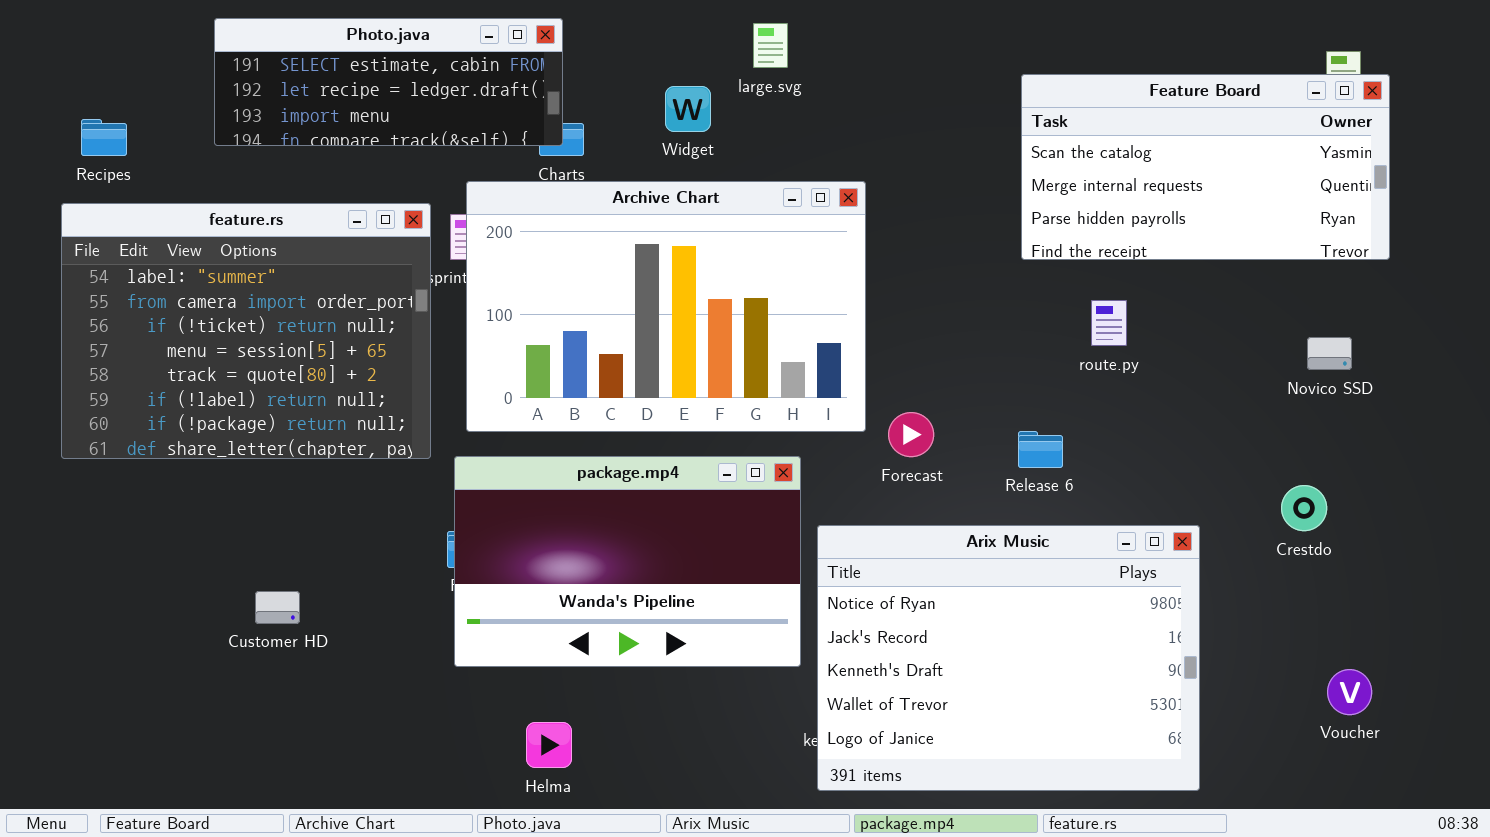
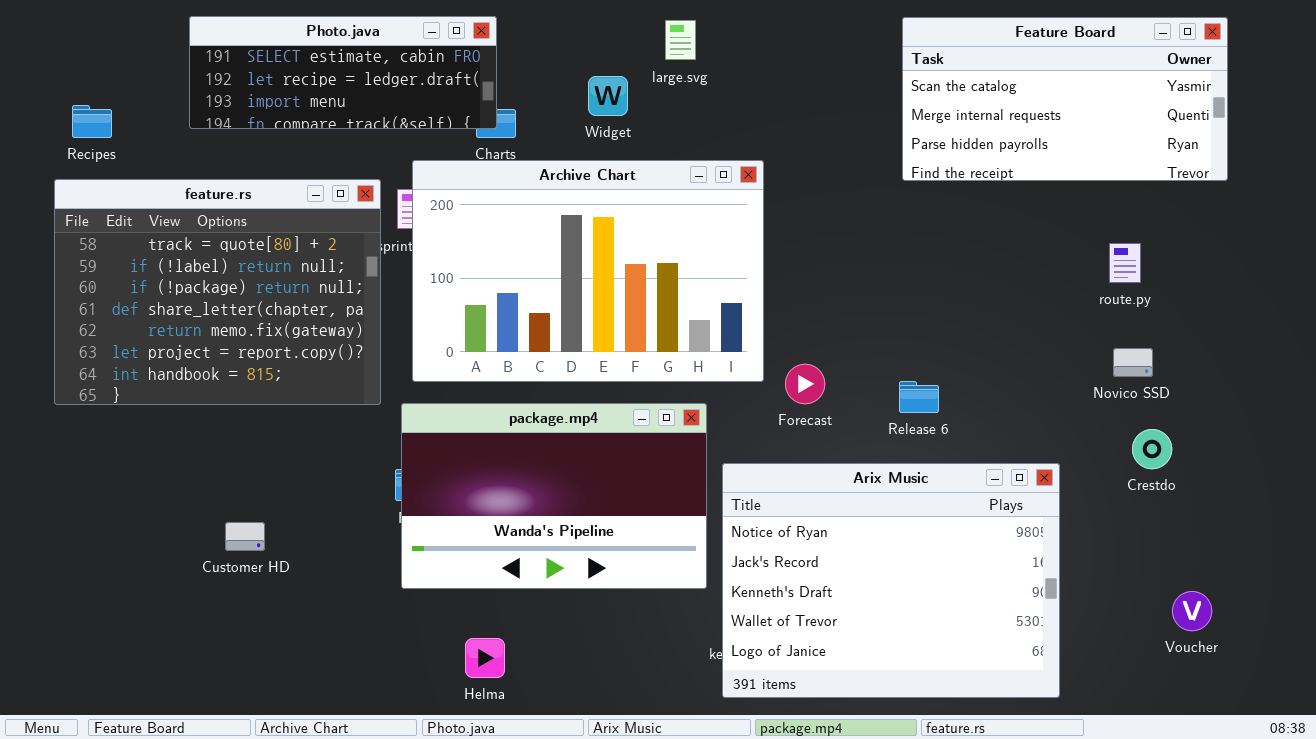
Feature Board: [1021,74,1390,260] -> [902,17,1228,181], moved
feature.rs: [61,203,431,459] -> [54,179,381,405], scrolled down 4 rows
route.py: [1091,300,1127,346] -> [1109,243,1141,283], moved
Novico SSD: [1307,337,1352,370] -> [1113,348,1153,377], moved

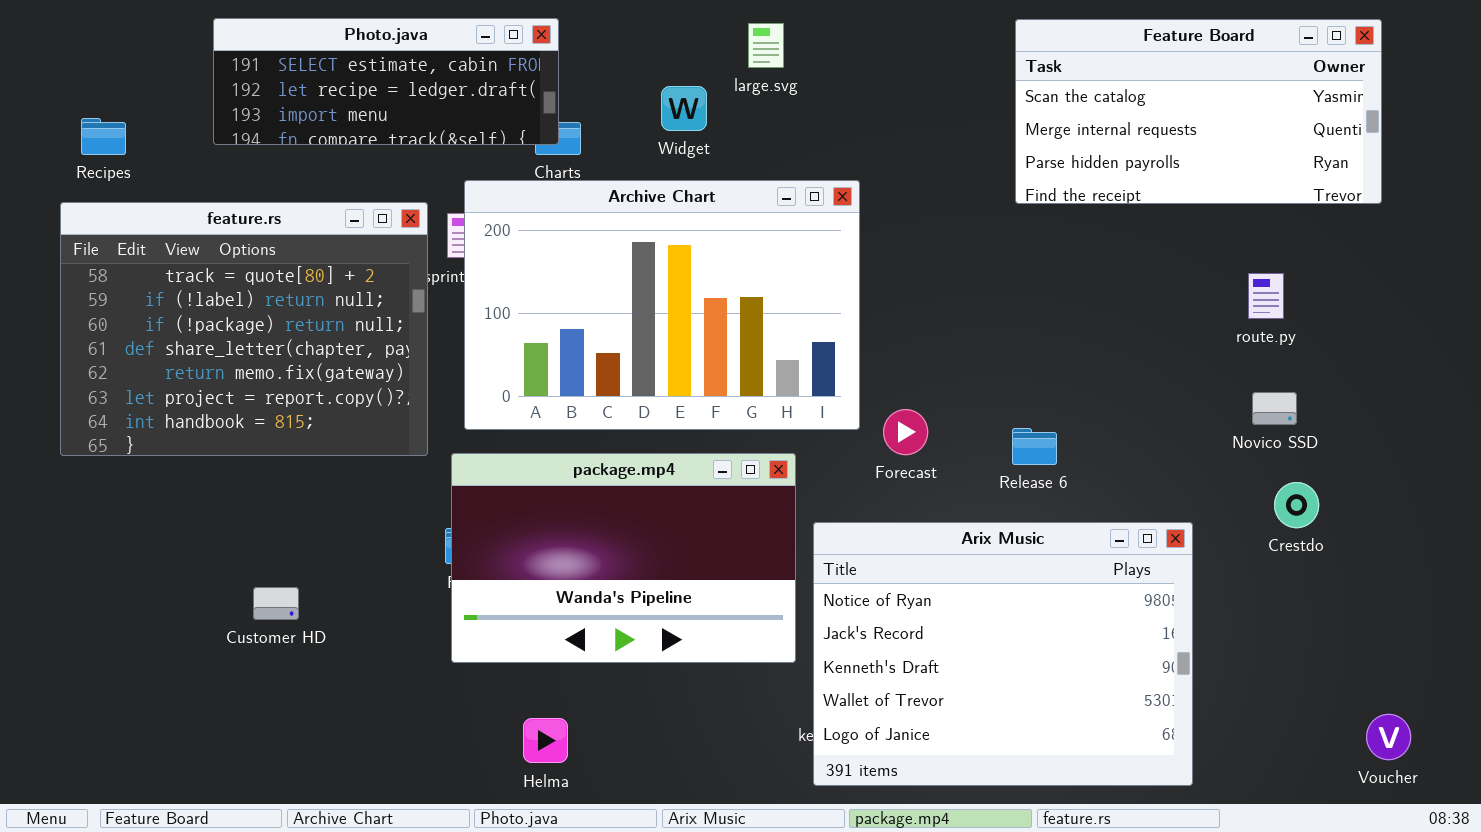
Voucher: [1172,591,1212,631] -> [1366,714,1411,760], moved

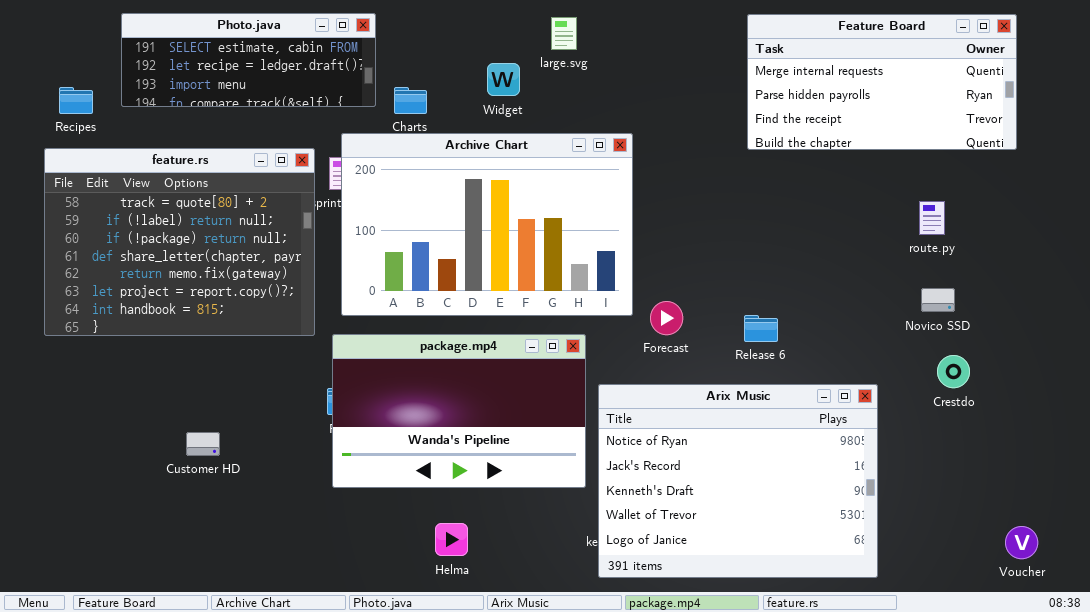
Photo.java: [213,18,559,145] -> [121,13,376,107], moved
Feature Board: [1015,19,1382,204] -> [747,14,1017,150], scrolled down 1 row
Helma: [523,718,568,763] -> [435,523,468,556], moved

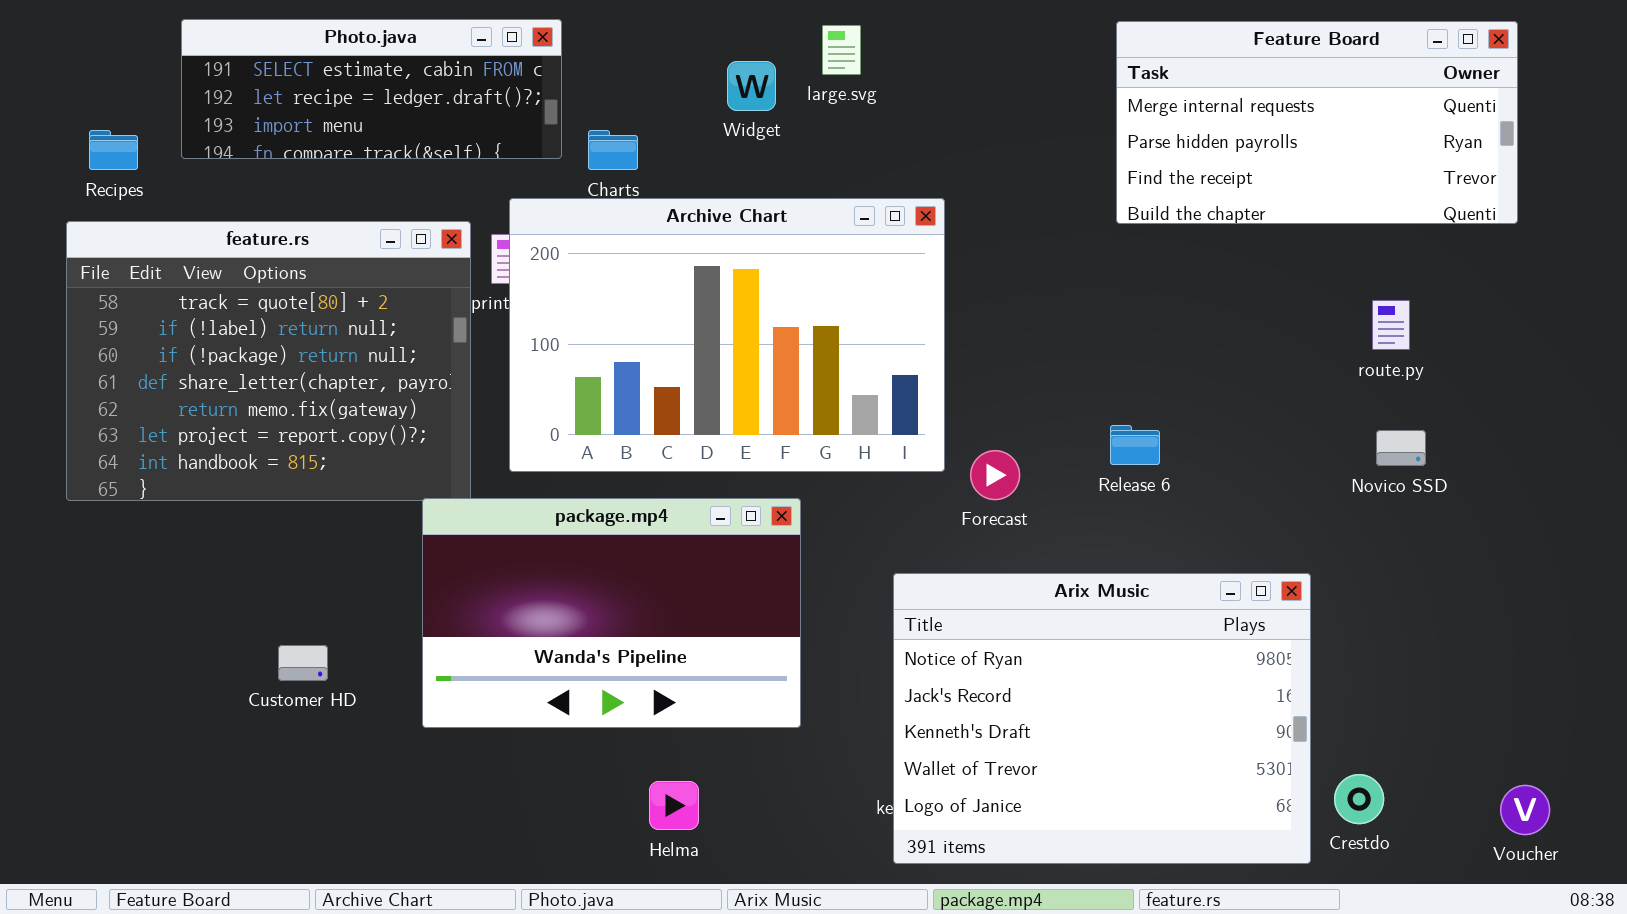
Widget: [487,63,520,96] -> [727,61,776,111], moved
Release 6: [744,315,778,342] -> [1110,425,1160,465], moved
package.mp4: [332,334,586,488] -> [422,498,801,728], moved
Crestdo: [937,355,970,388] -> [1334,774,1384,824], moved

